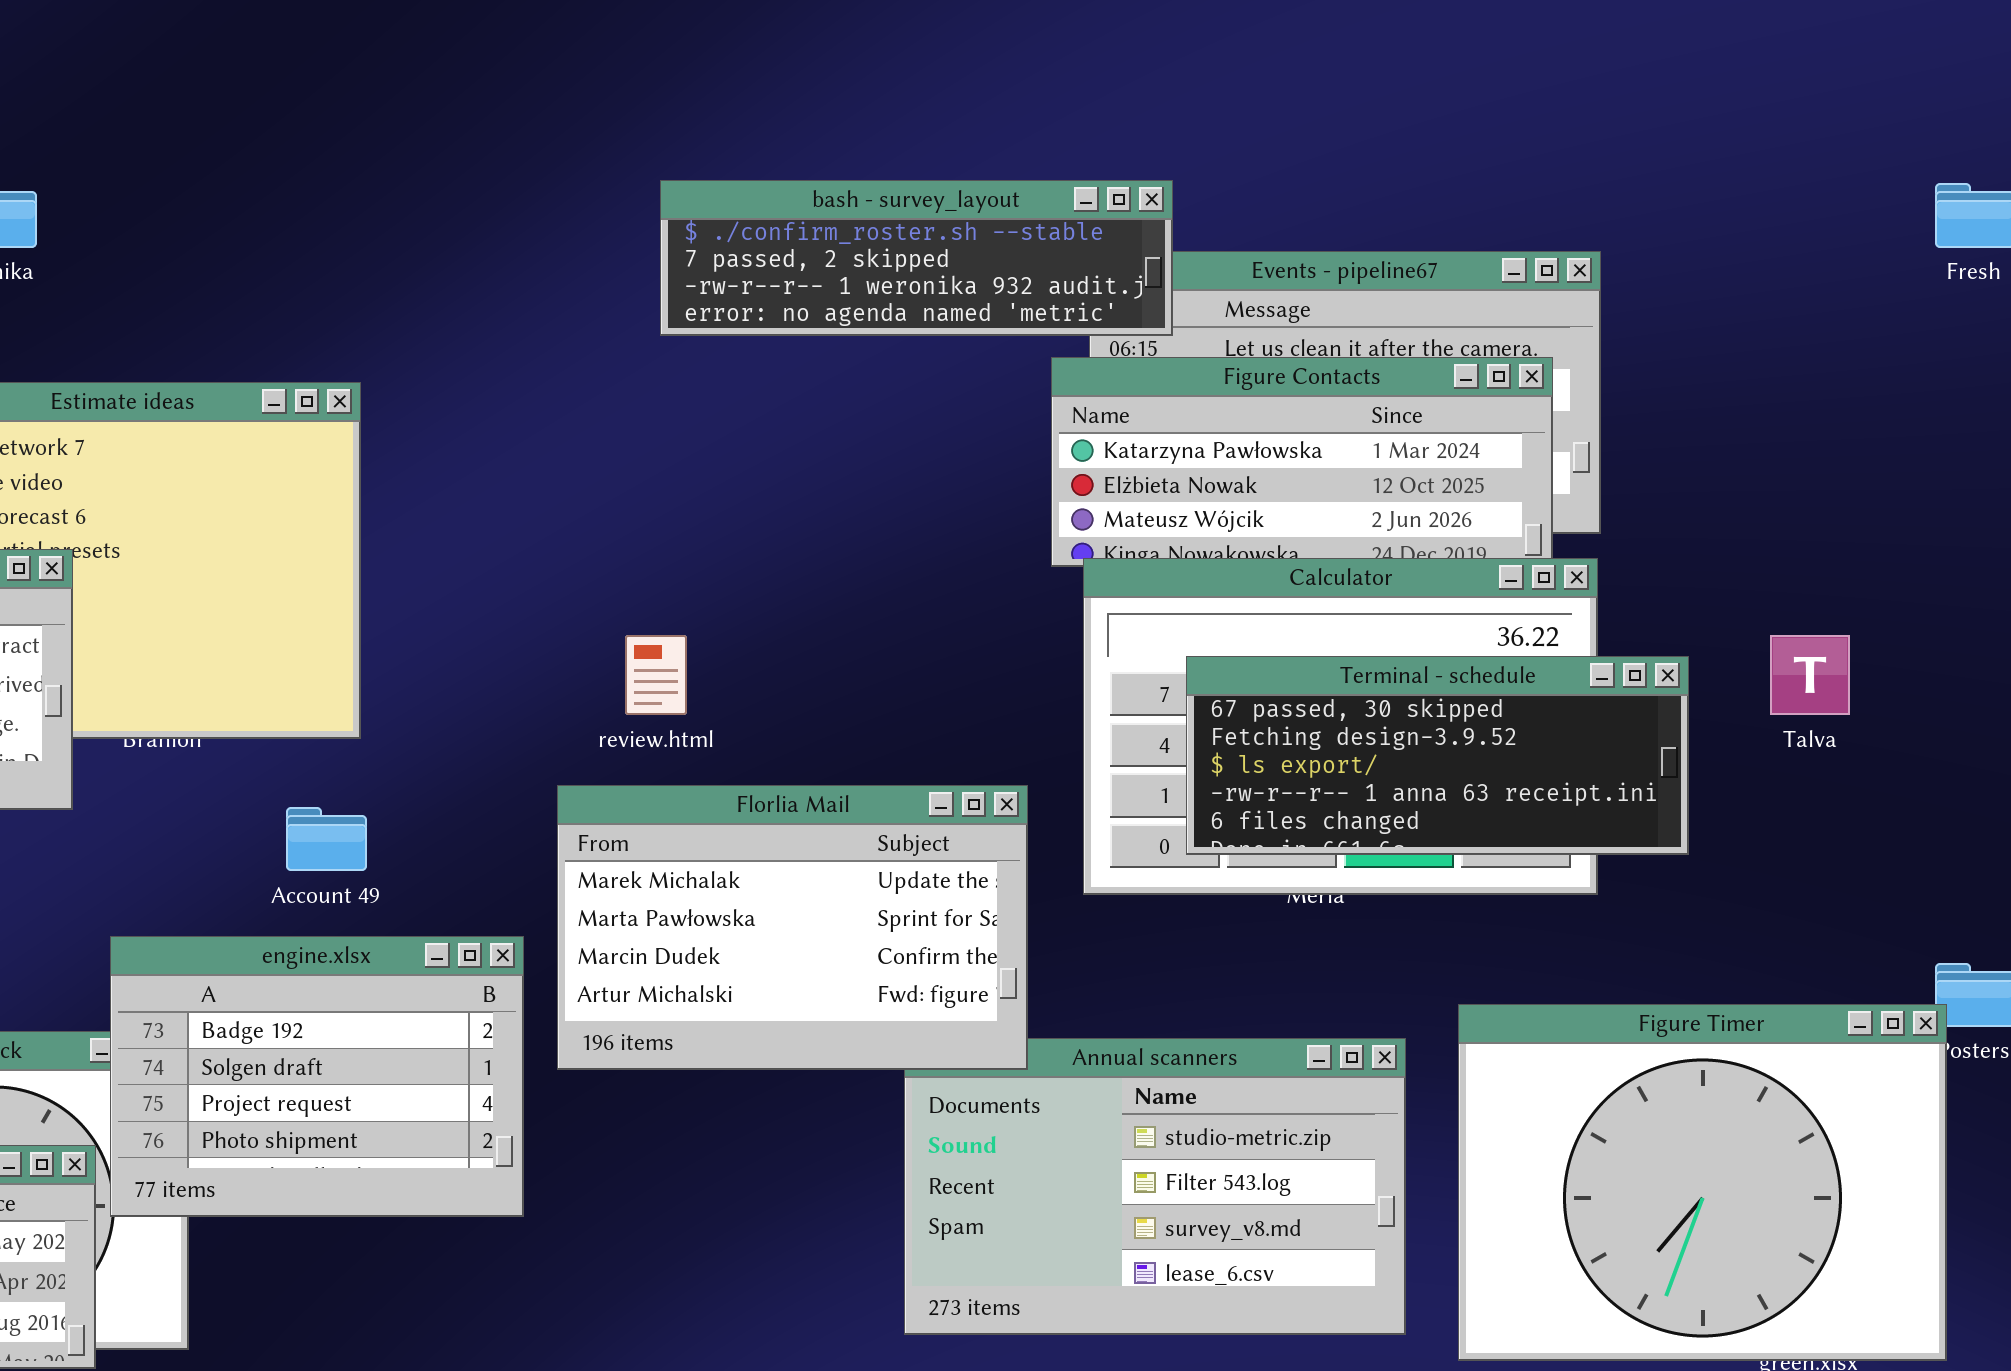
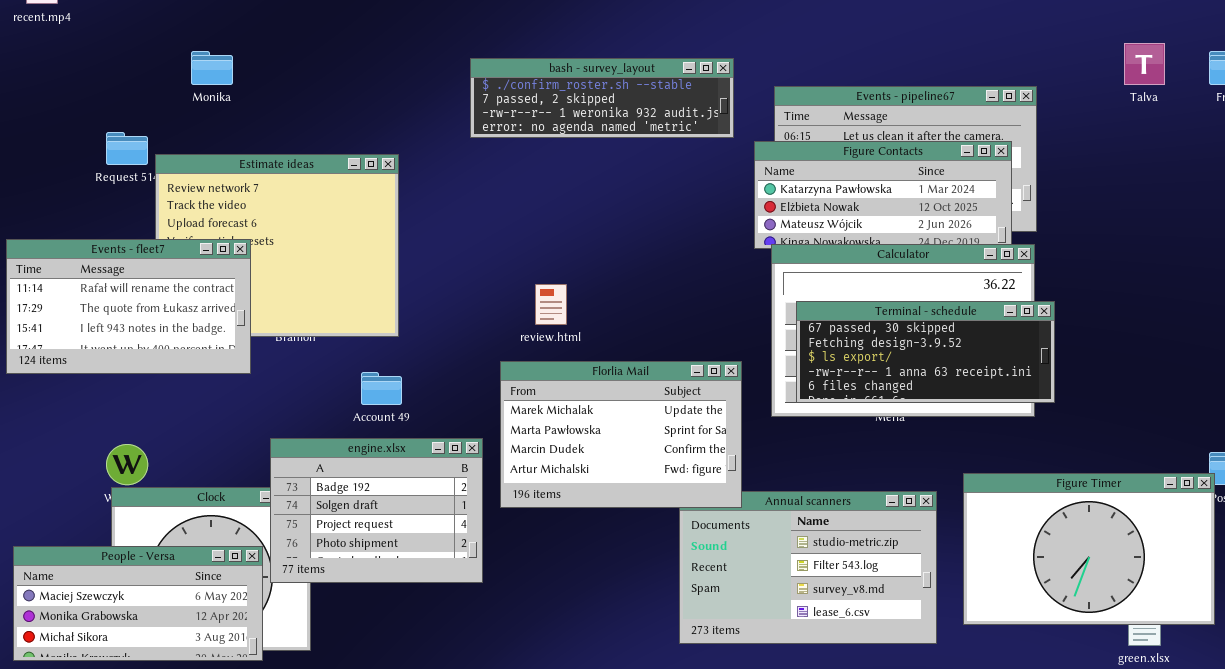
bash - survey_layout: [660,180,1173,336] -> [470,58,734,138], moved
Talva: [1770,635,1850,715] -> [1124,43,1165,85], moved
Terminal - schedule: [1186,656,1689,855] -> [796,301,1055,403], moved
Figure Timer: [1458,1004,1947,1361] -> [963,473,1215,625], resized

